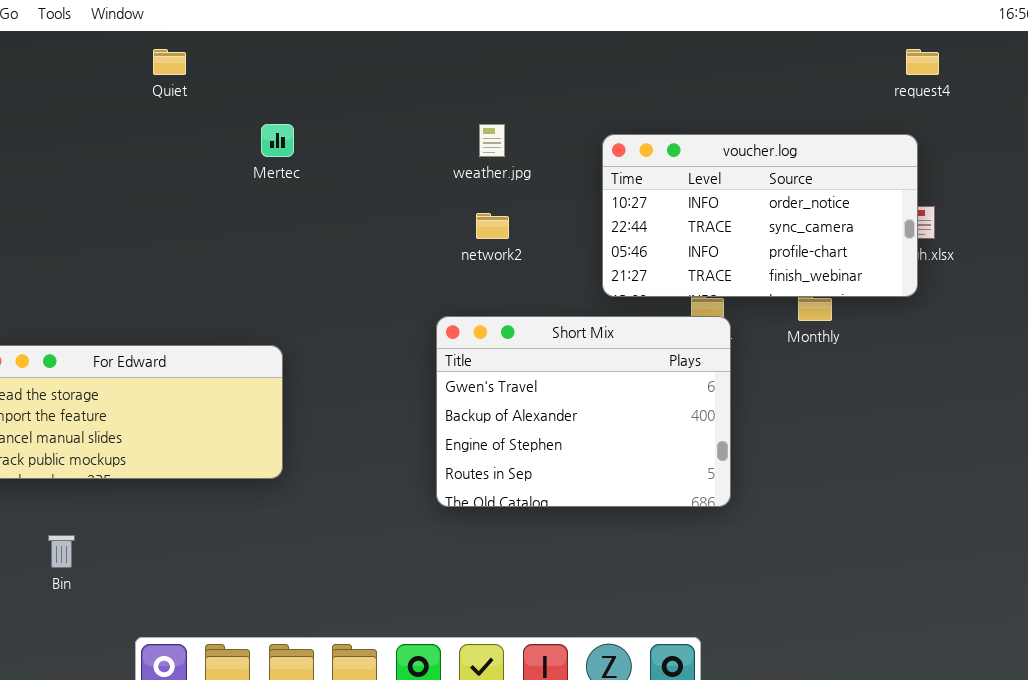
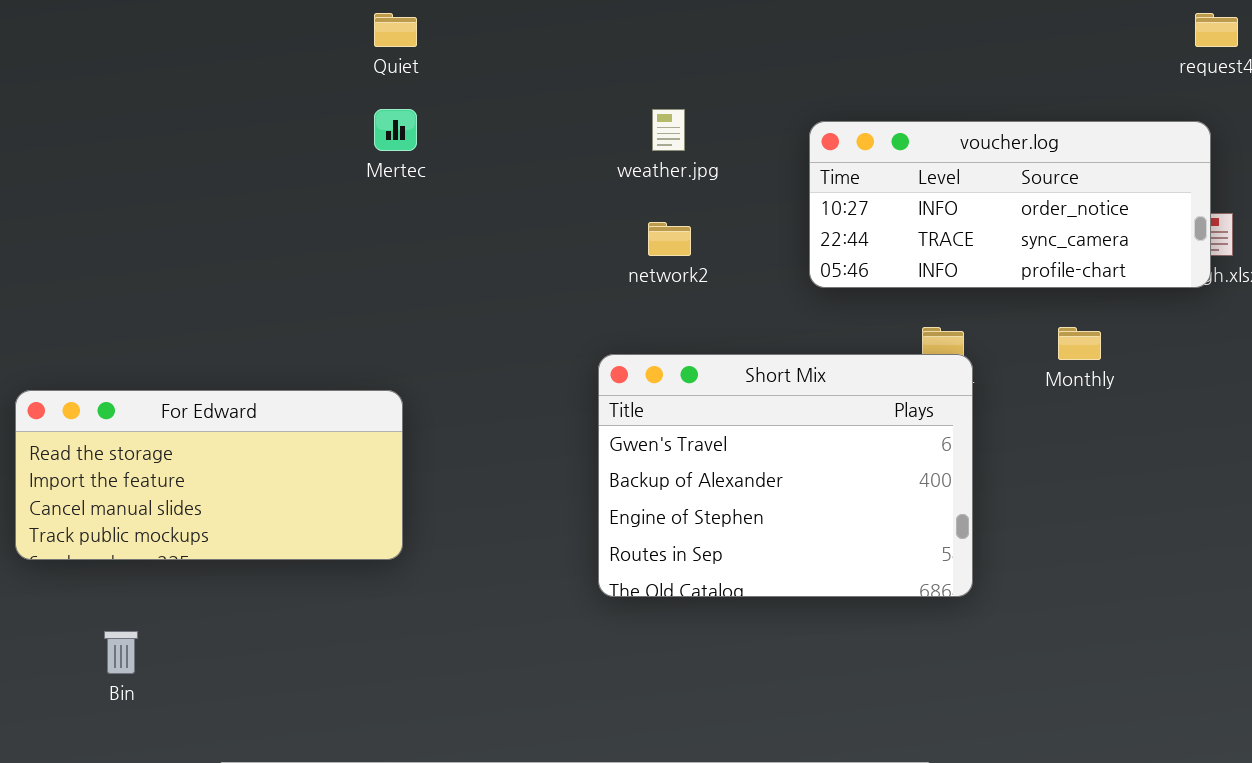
Quiet: [153,49,186,75] -> [374,13,417,47], moved
voucher.log: [602,134,918,297] -> [809,121,1211,288], resized

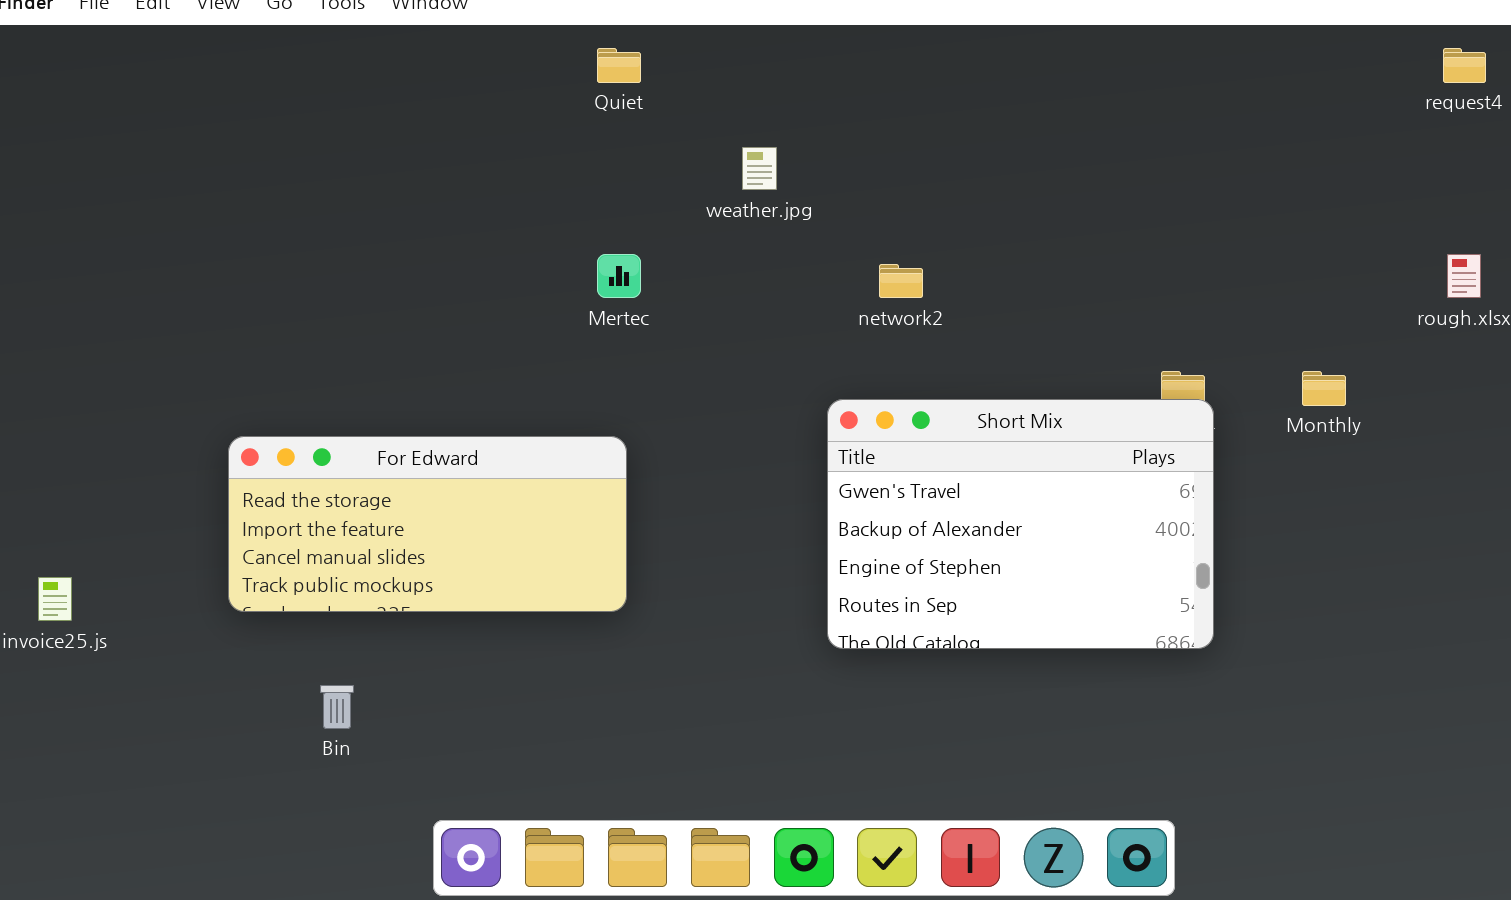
Mertec: [374,109,417,151] -> [597,254,641,298], moved
weather.jpg: [652,109,685,151] -> [742,147,777,190], moved
voucher.log: [809,121,1211,288] -> none, closed

